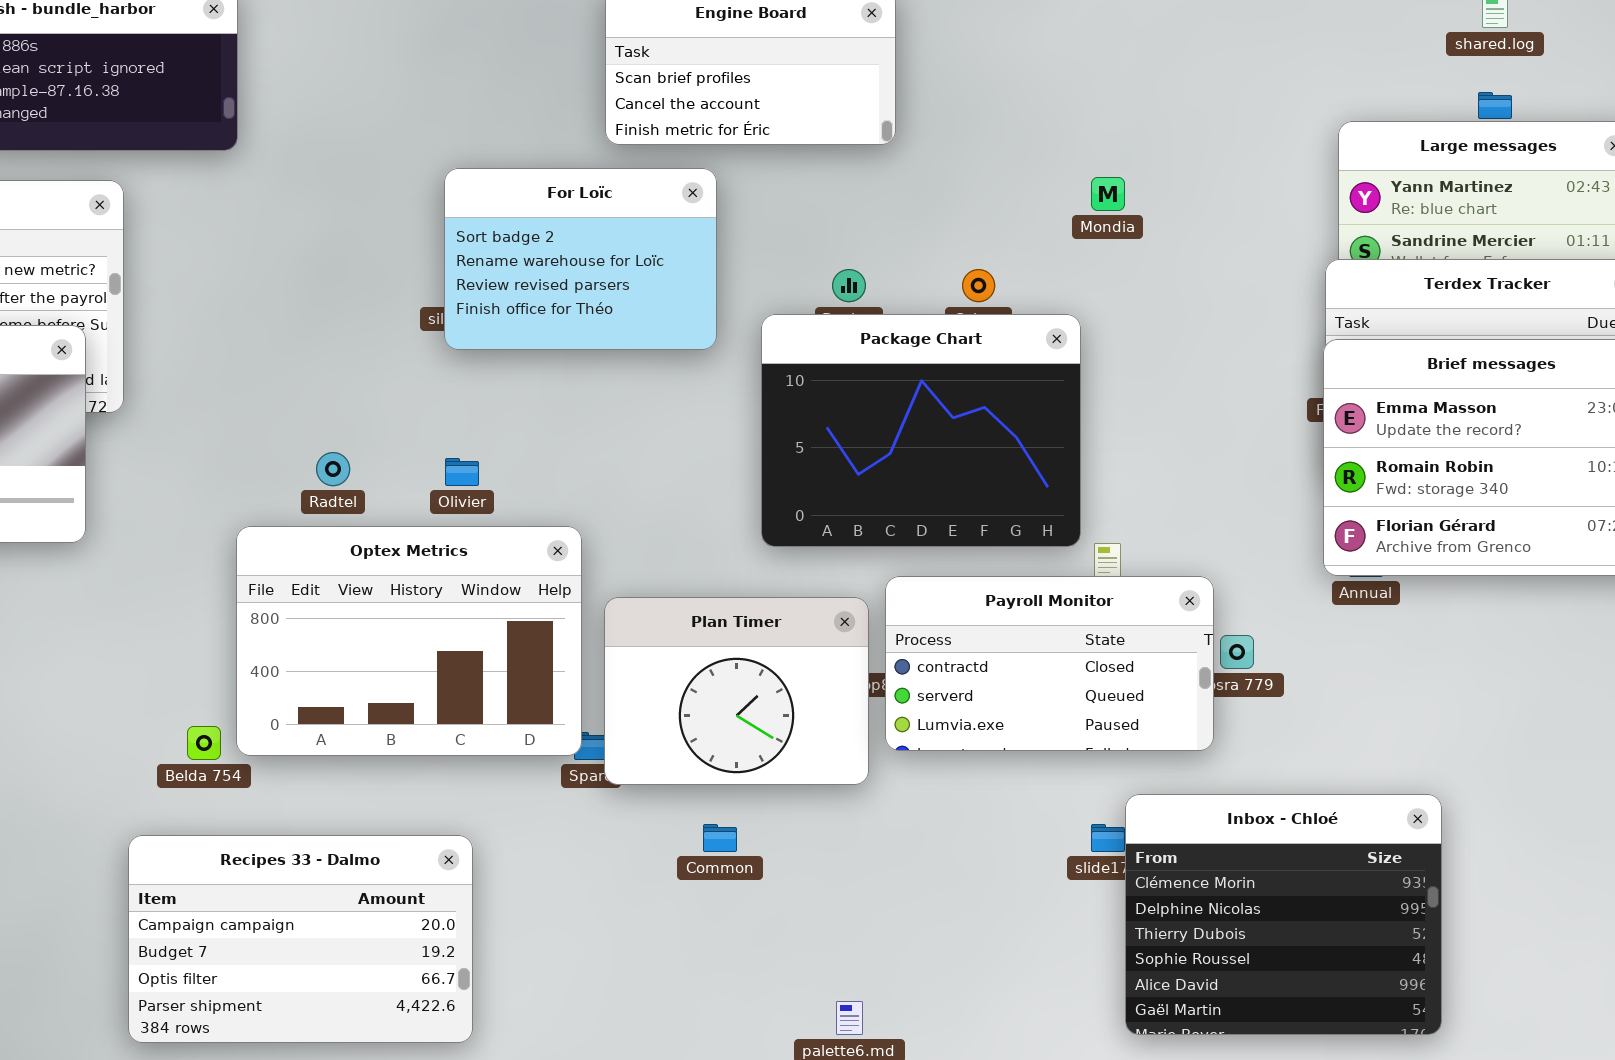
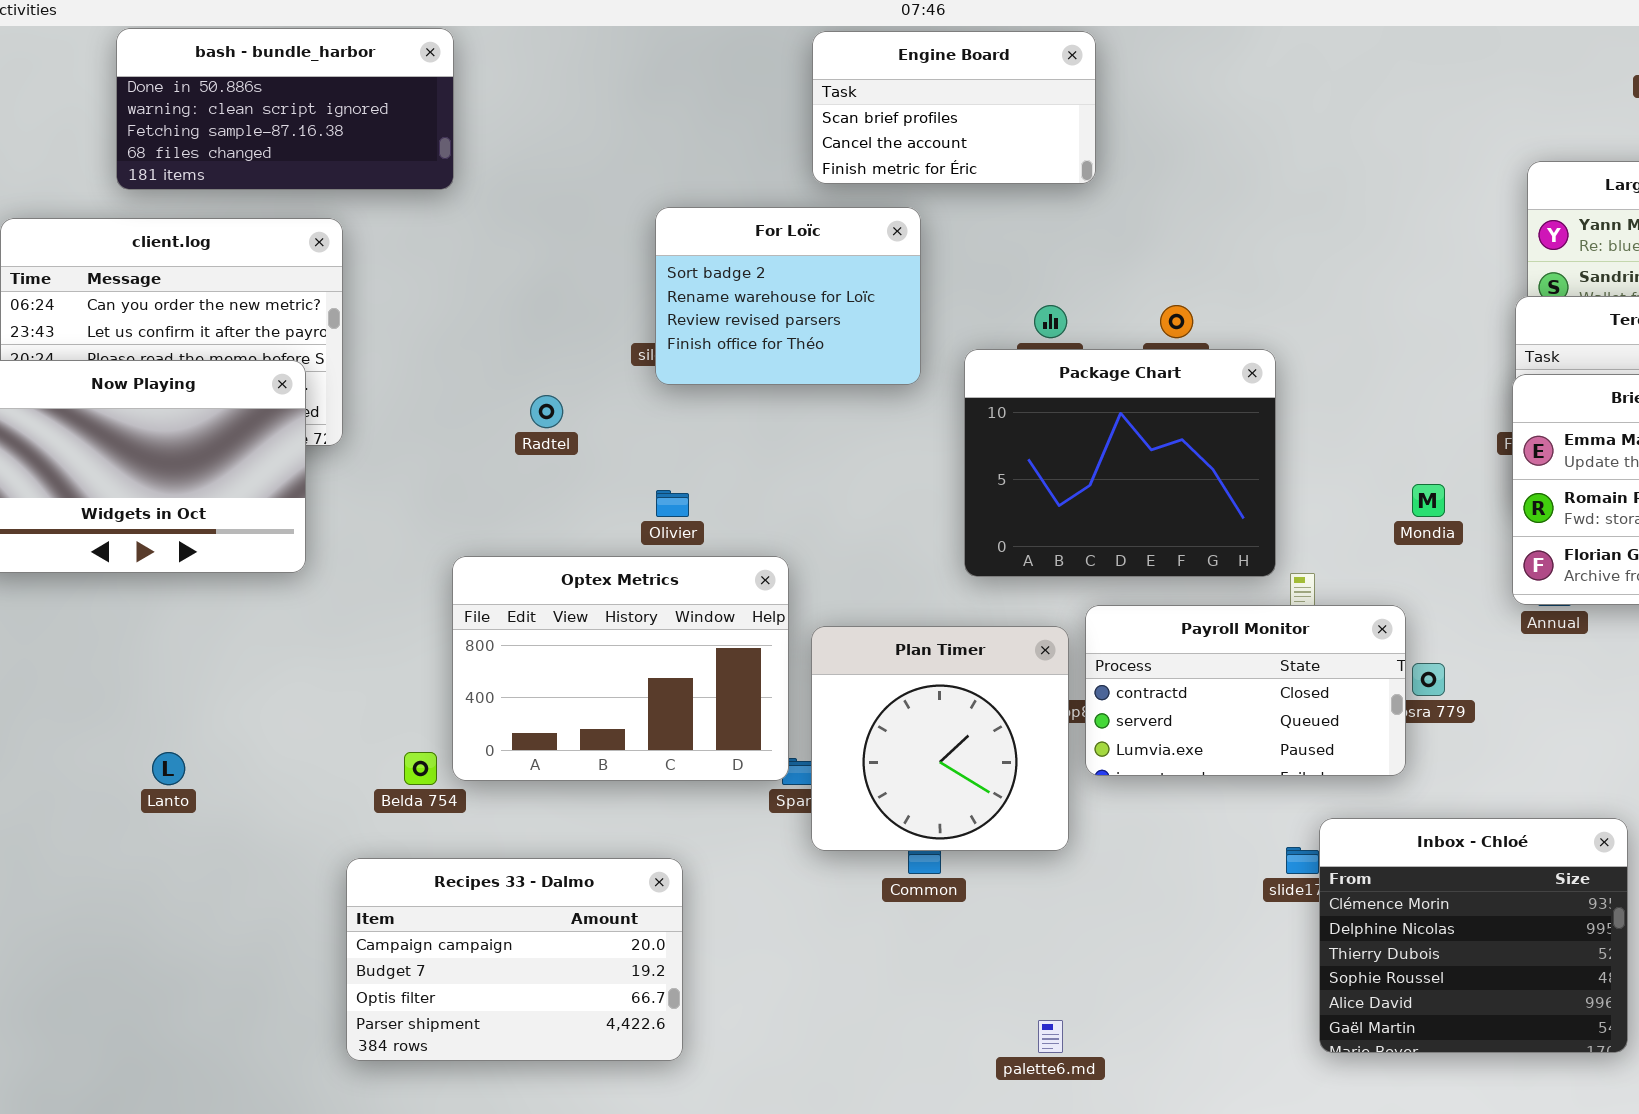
Mondia: [1091,177,1125,211] -> [1412,484,1445,517], moved
Radtel: [316,452,350,486] -> [530,395,563,428], moved
Plan Timer: [604,597,869,785] -> [811,626,1069,851], resized

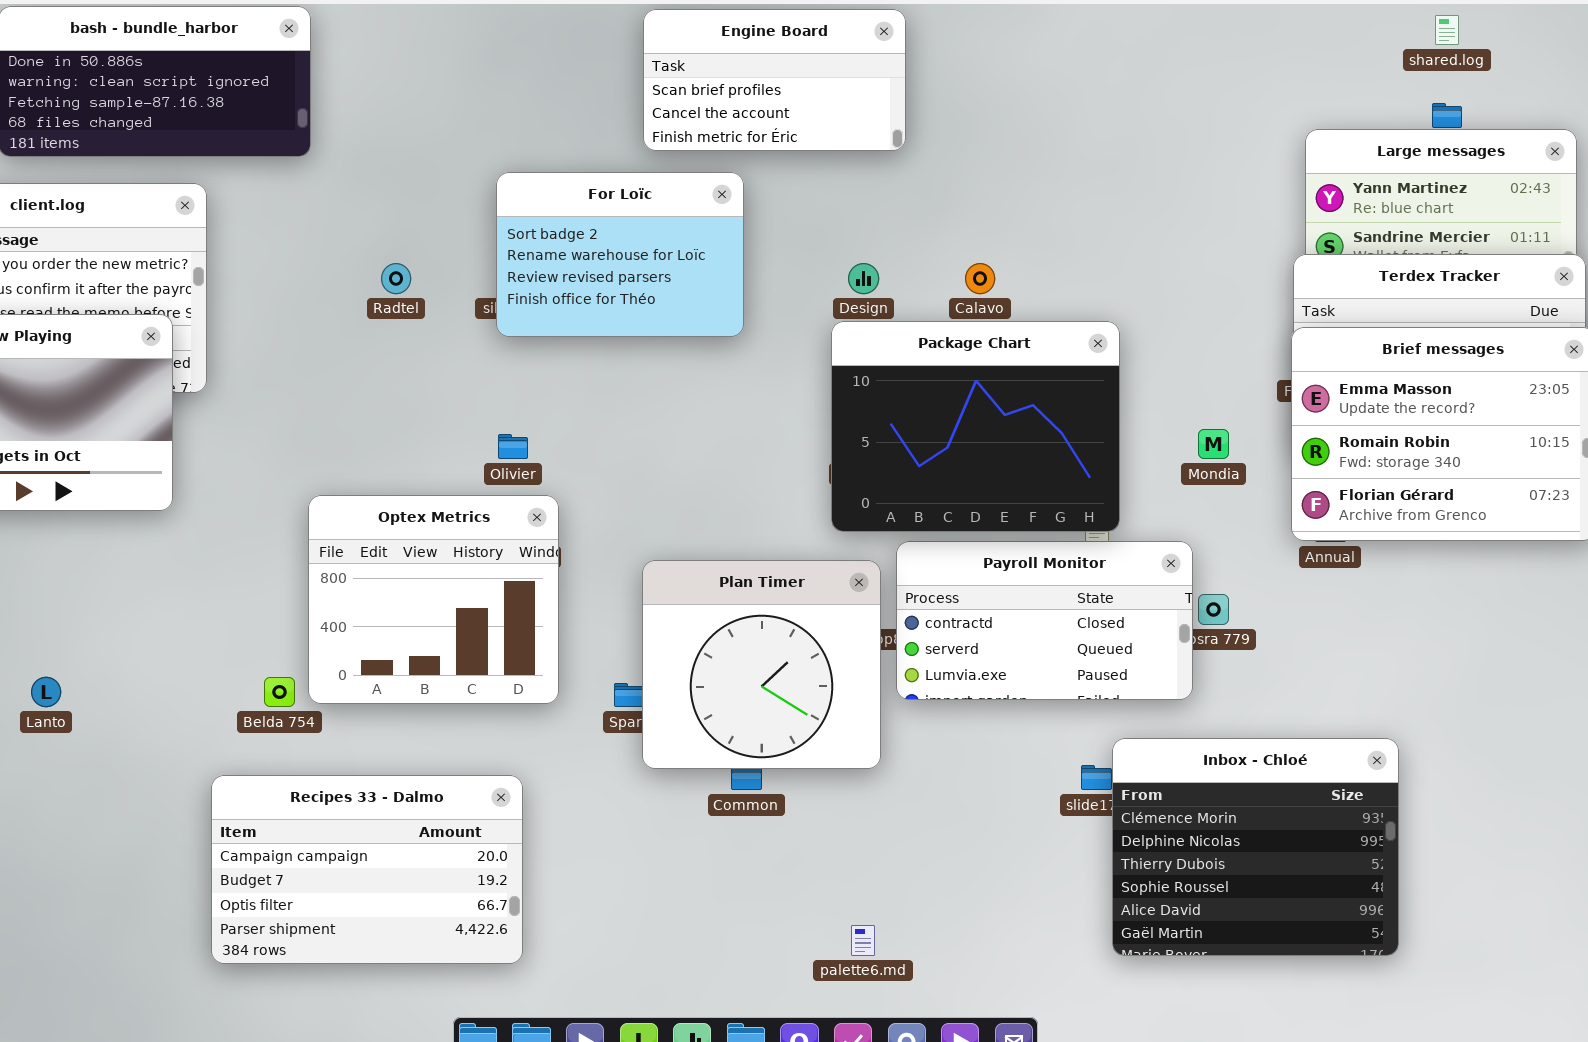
Package Chart: [964,349,1276,577] -> [831,321,1120,532], moved
Radtel: [530,395,563,428] -> [381,263,411,294], moved
Optex Metrics: [452,556,789,781] -> [308,495,559,704], resized

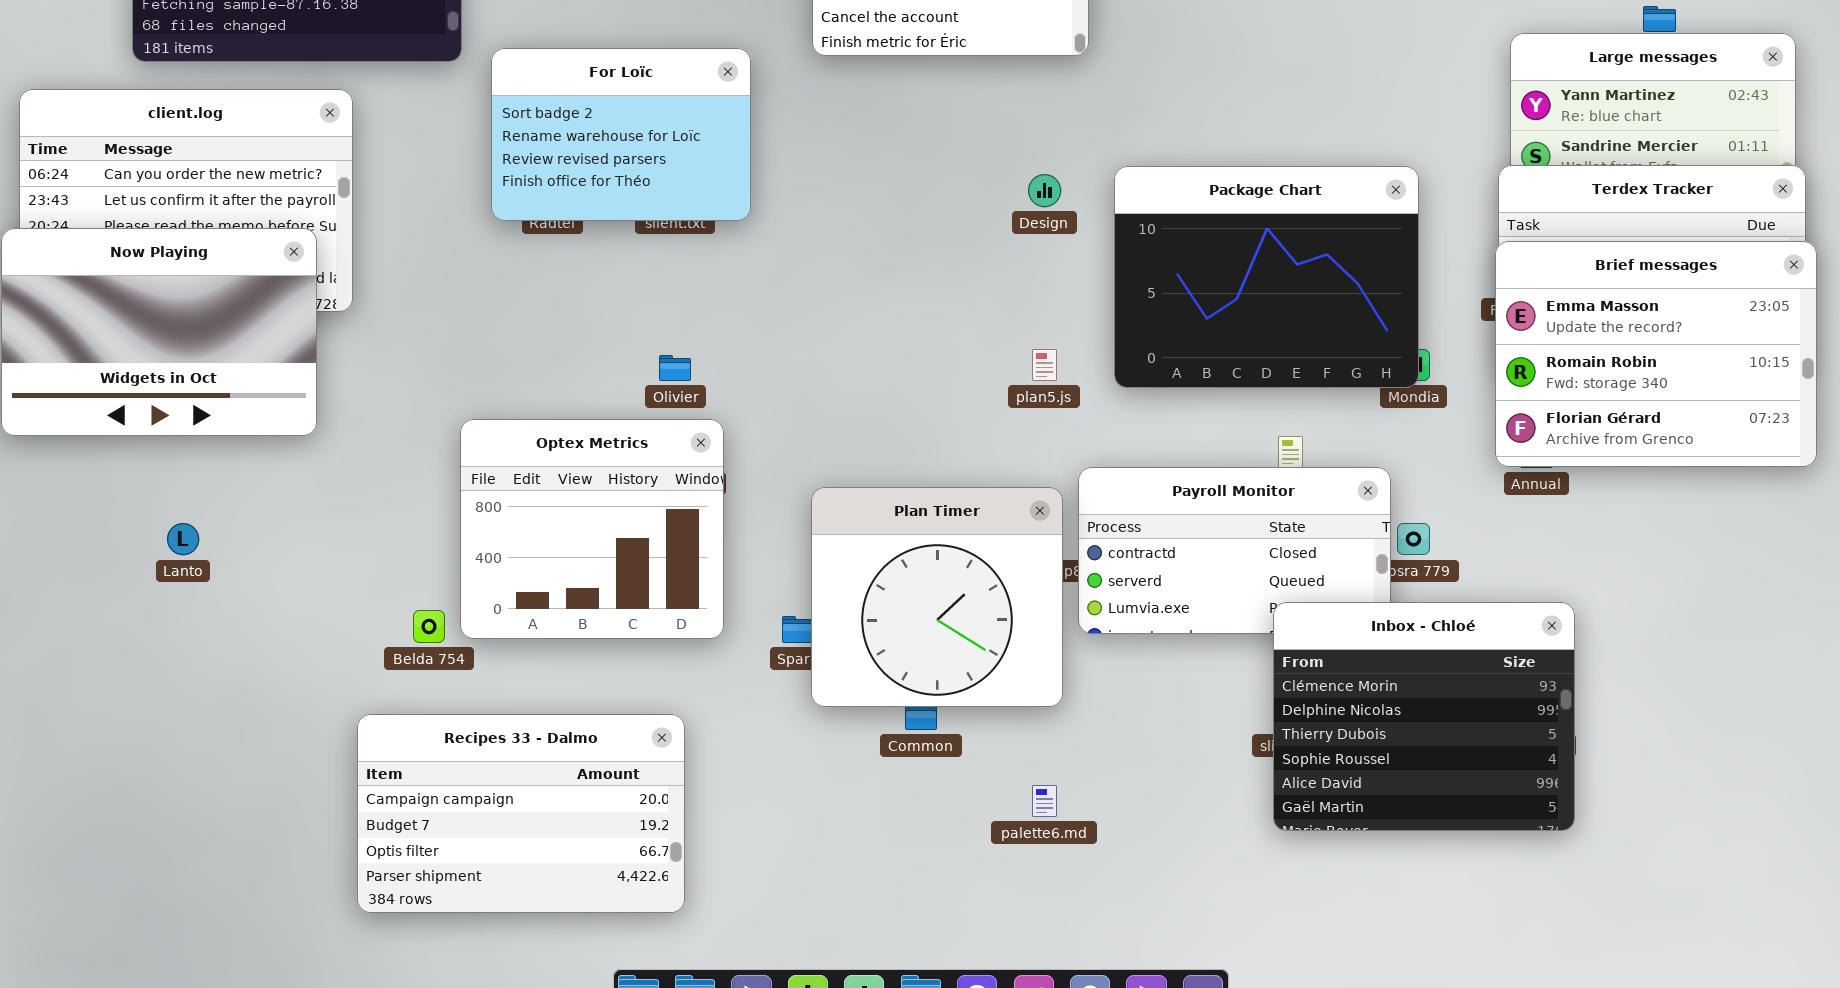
For Loïc: [496,172,744,337] -> [491,48,751,221], moved
Package Chart: [831,321,1120,532] -> [1114,166,1419,388], moved
Lanto: [31,677,61,707] -> [167,523,199,555], moved
Inbox - Chloé: [1112,738,1399,956] -> [1273,602,1575,831], moved
palette6.md: [851,925,875,956] -> [1032,785,1057,817], moved

